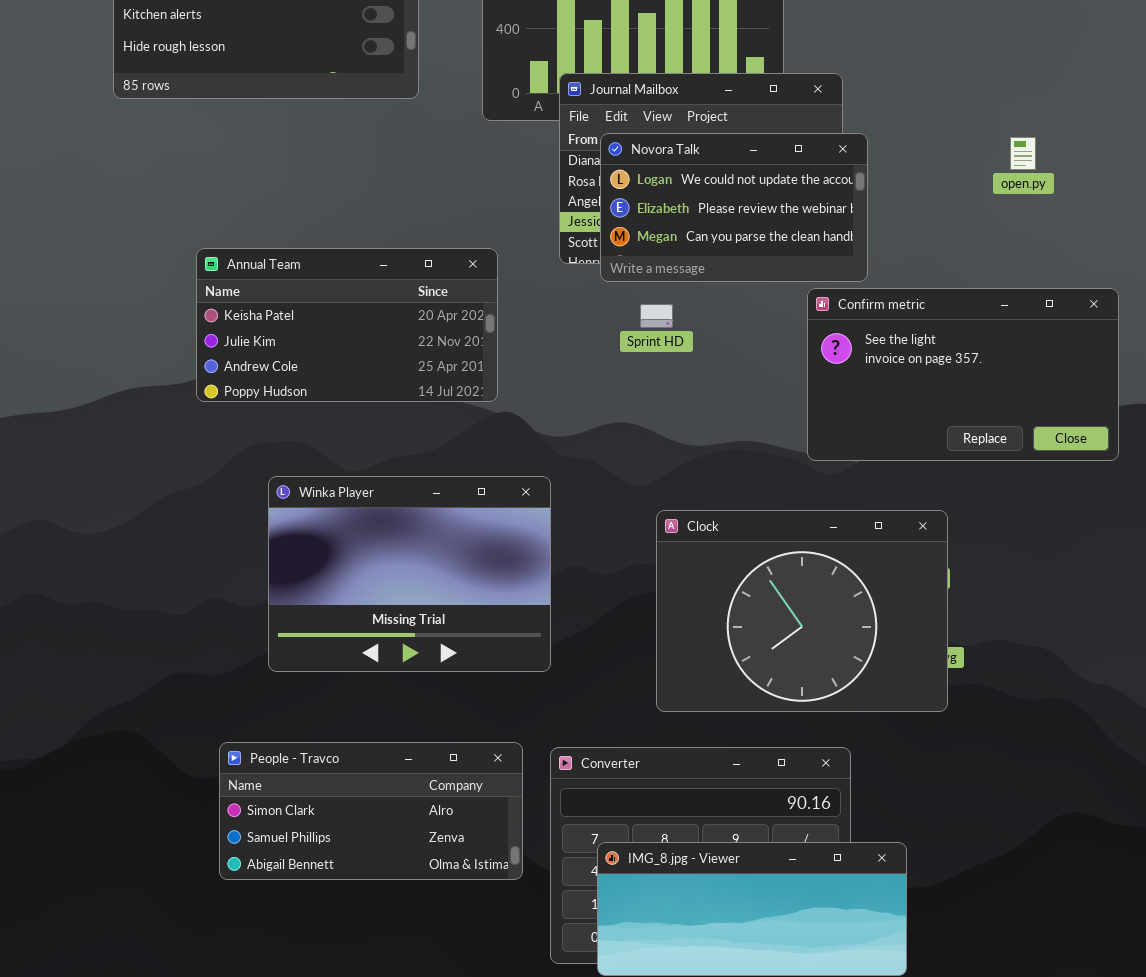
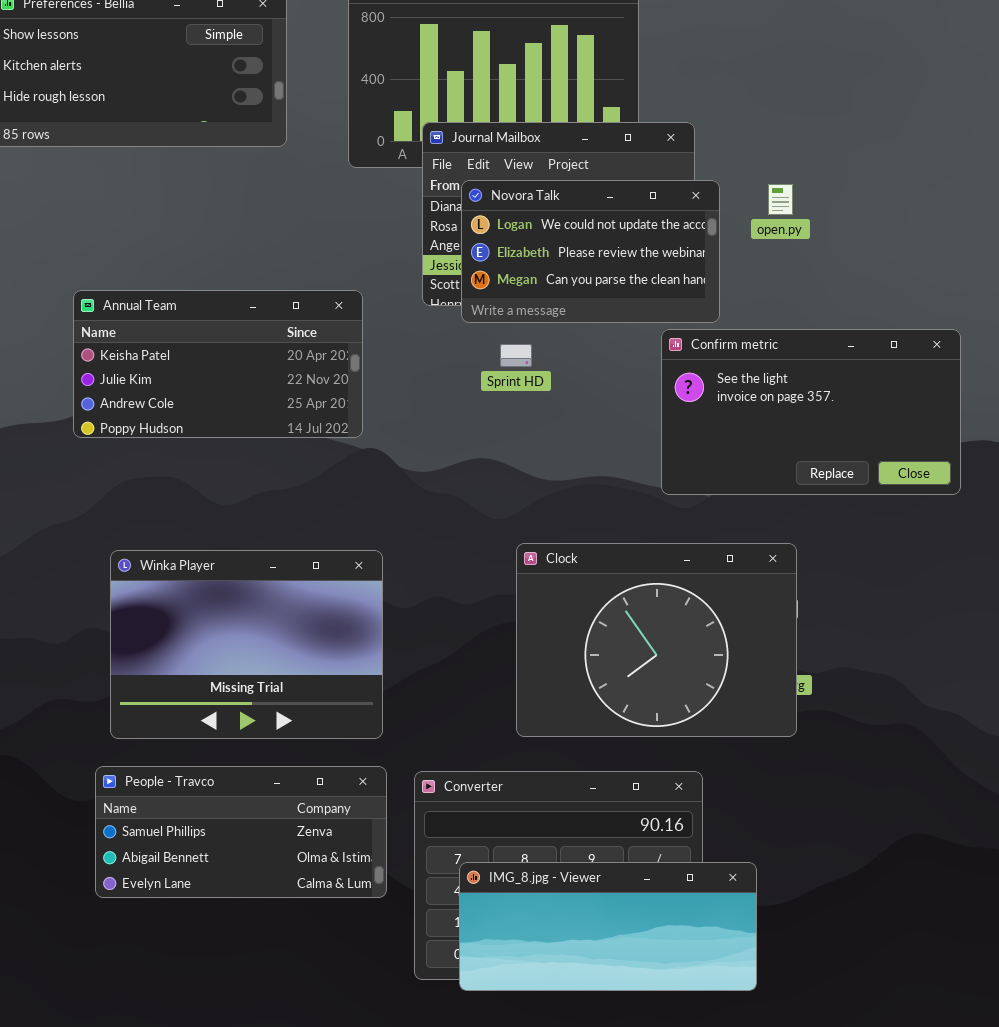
open.py: [1010,137,1036,170] -> [768,184,793,215], moved
Winka Player: [268,476,551,672] -> [110,550,383,739], moved
People - Travco: [219,742,523,880] -> [95,766,387,898], scrolled down 1 row

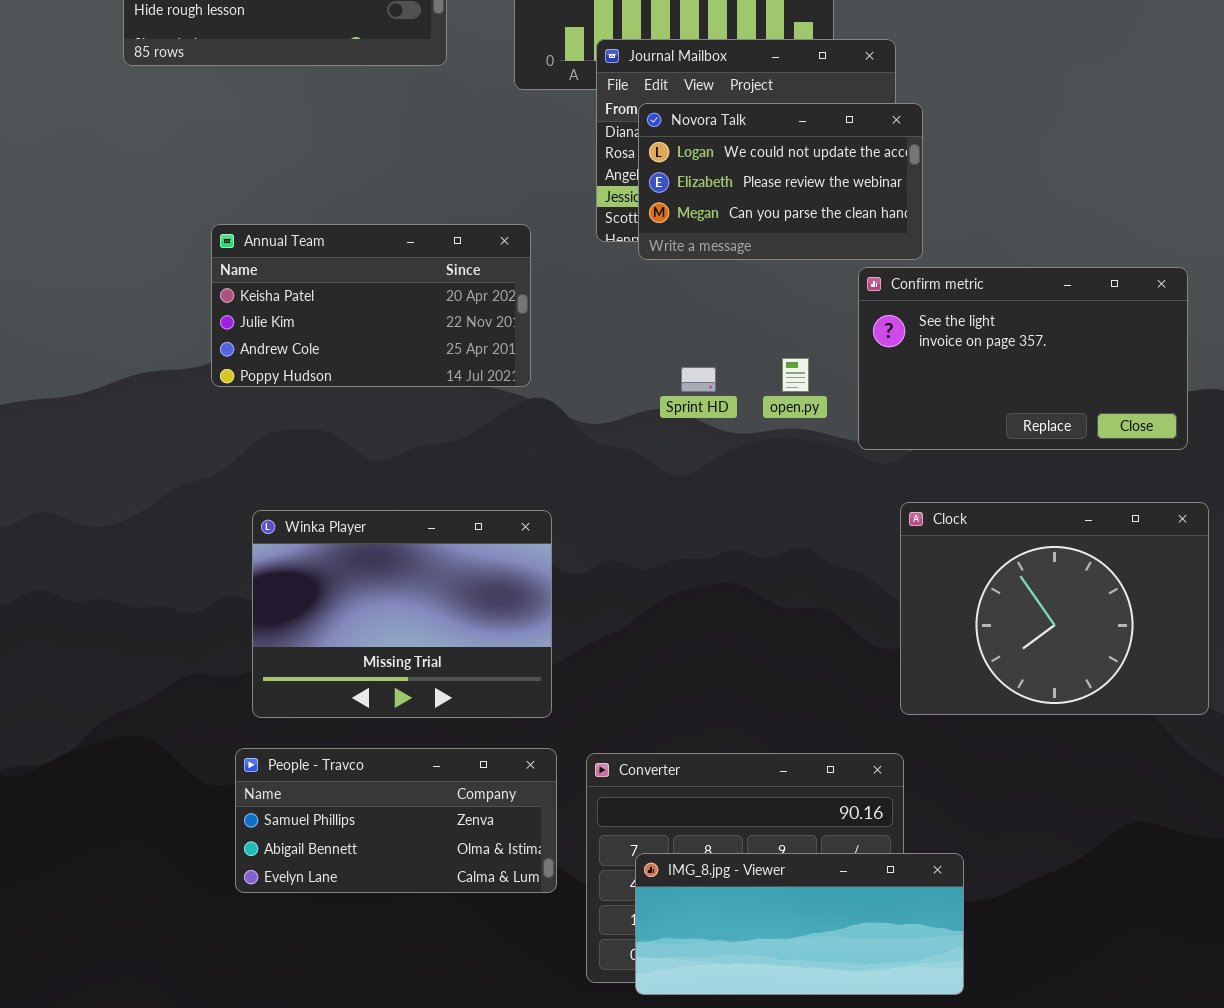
open.py: [768,184,793,215] -> [782,358,809,392], moved
Sprint HD: [500,344,532,367] -> [681,367,716,392], moved
Clock: [516,543,797,737] -> [900,502,1209,715], moved

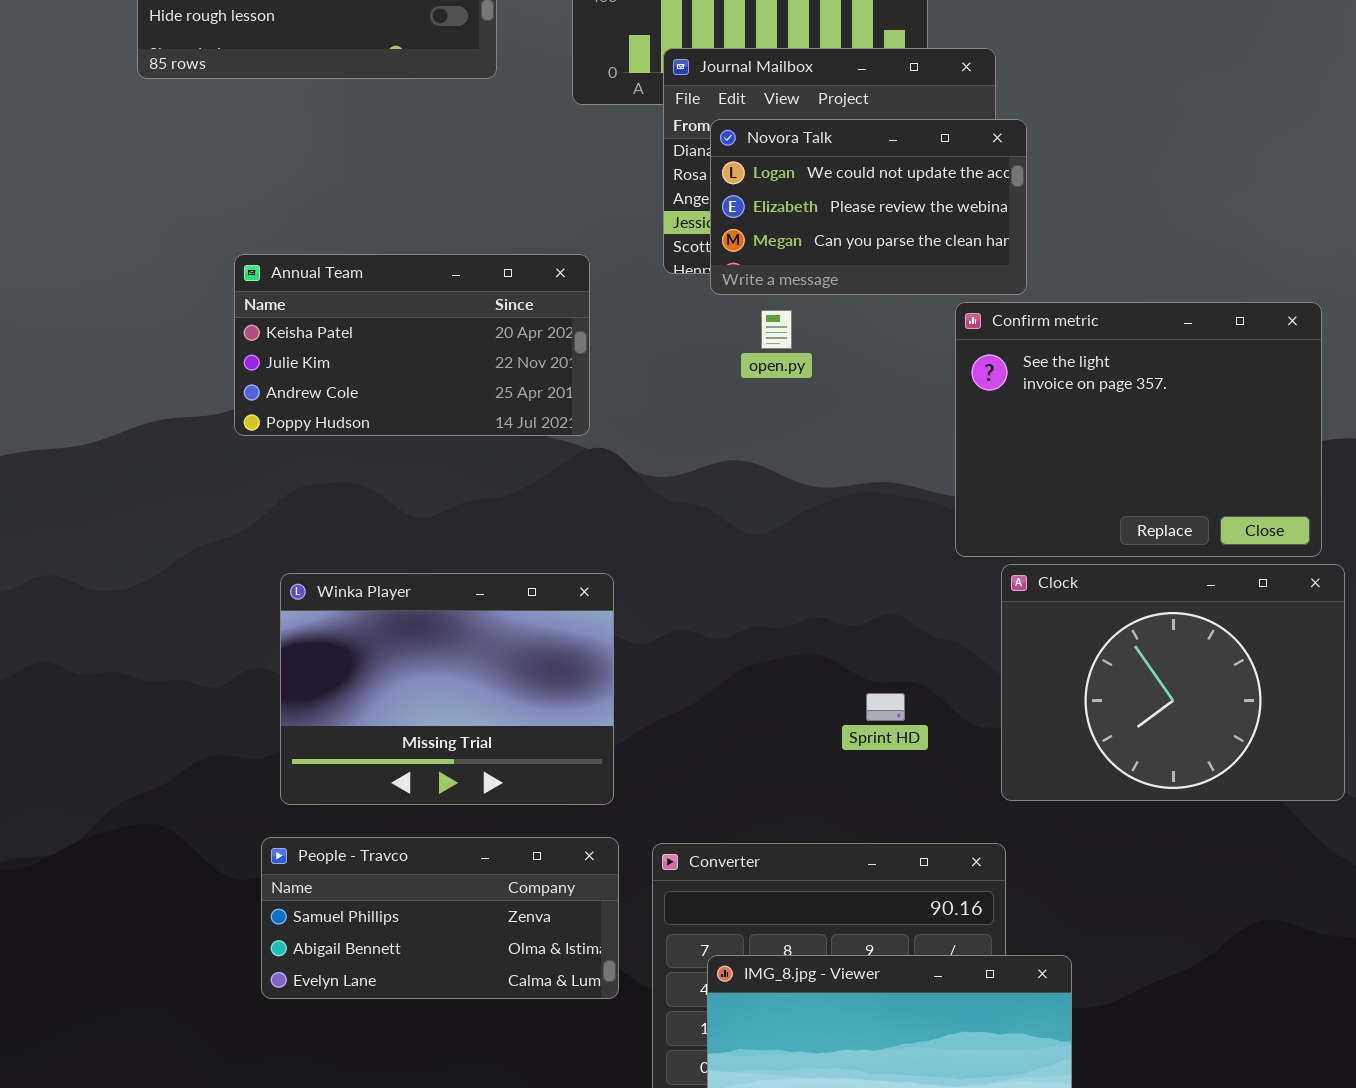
Confirm metric: [858,267,1188,450] -> [955,302,1322,557], resized
open.py: [782,358,809,392] -> [761,310,792,349], moved
Sprint HD: [681,367,716,392] -> [866,693,905,721], moved

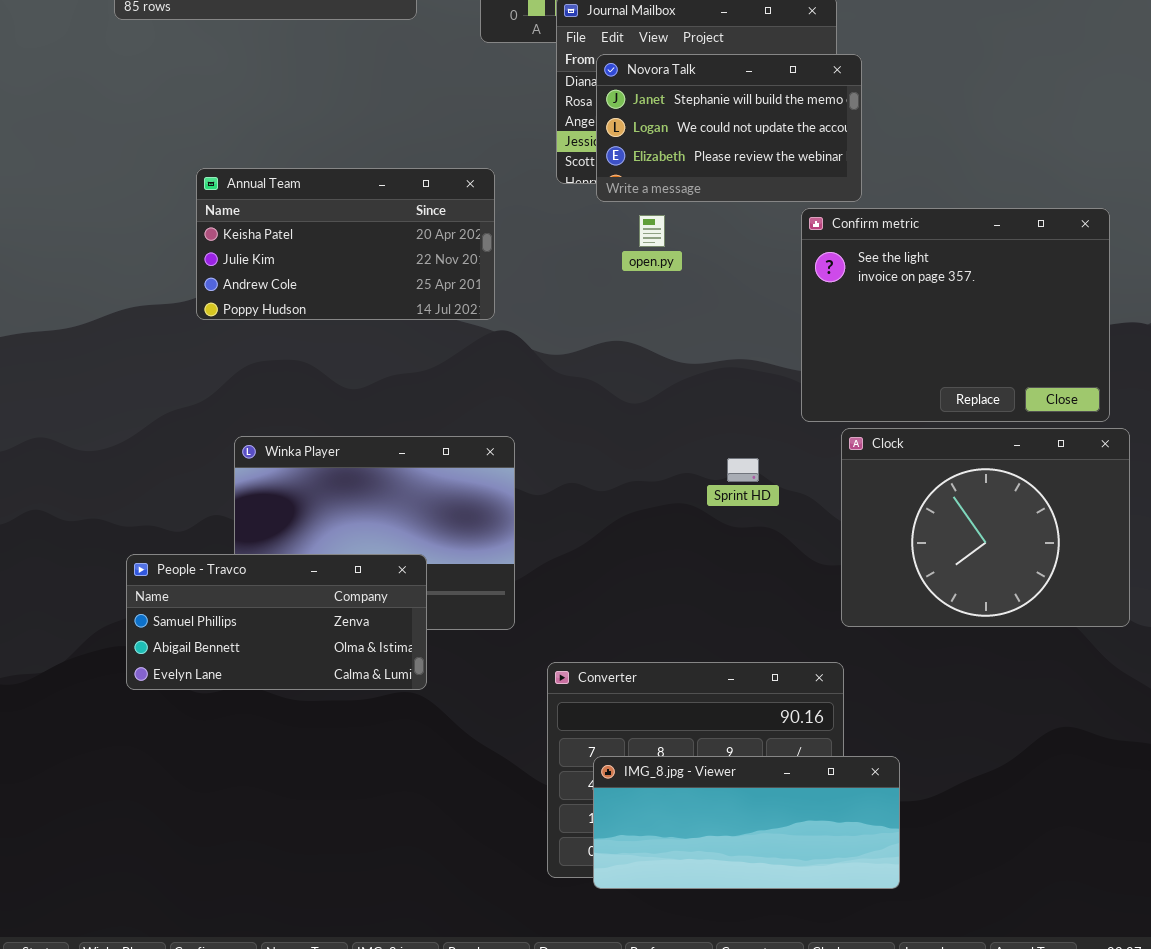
Novora Talk: [710,119,1027,295] -> [596,54,862,202], scrolled up 1 row
Sprint HD: [866,693,905,721] -> [727,458,759,482], moved
People - Travco: [261,837,619,999] -> [126,554,427,690], moved

